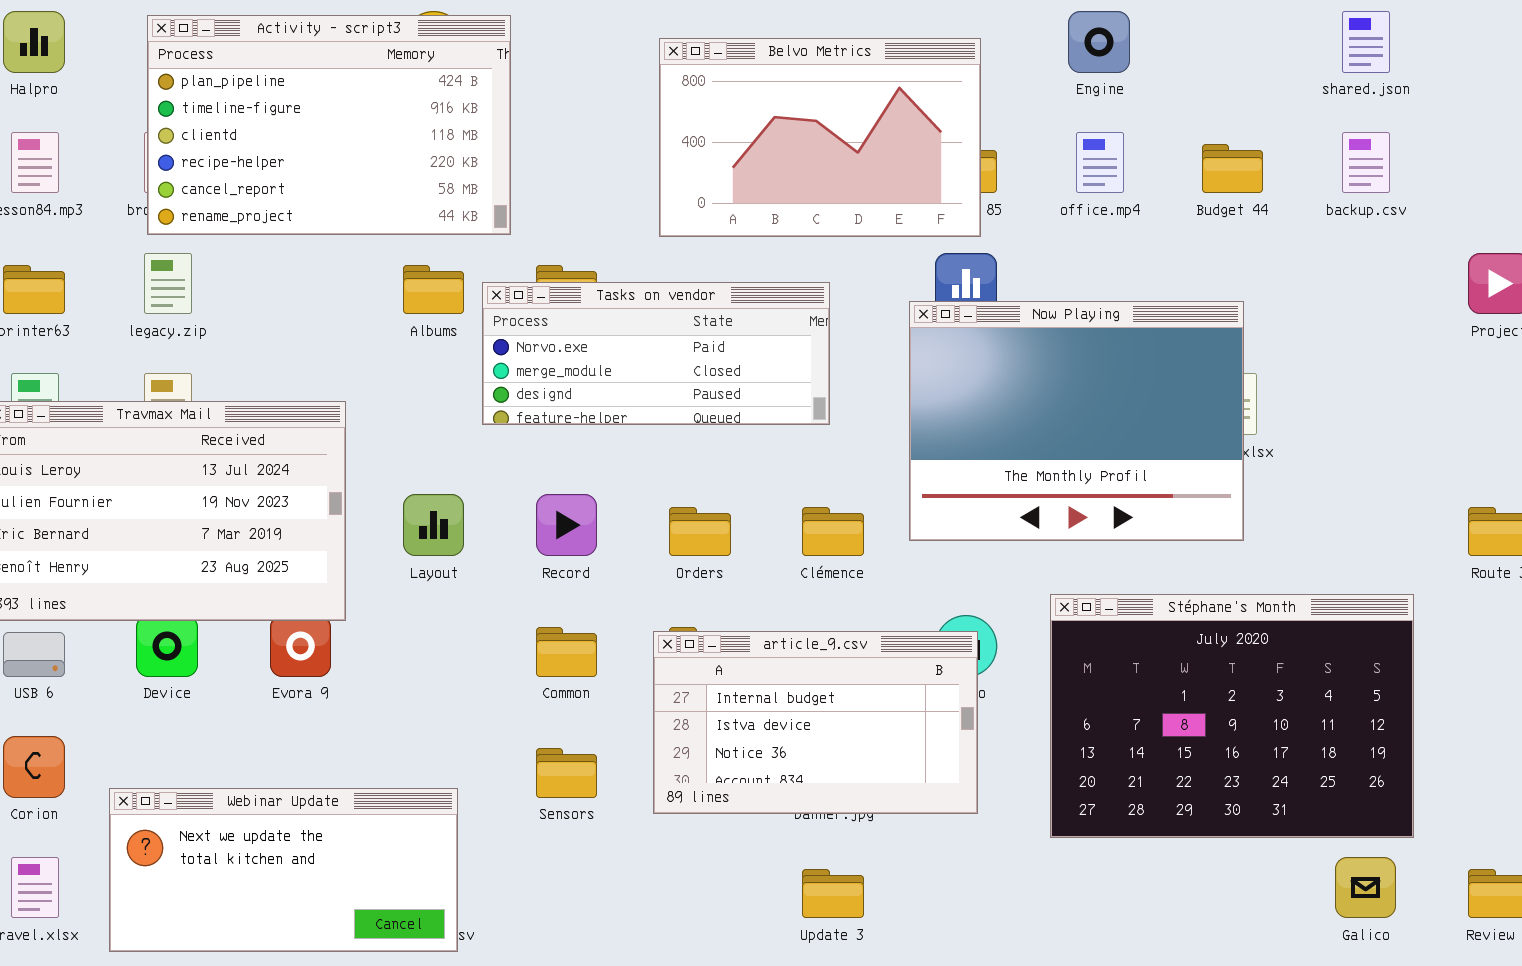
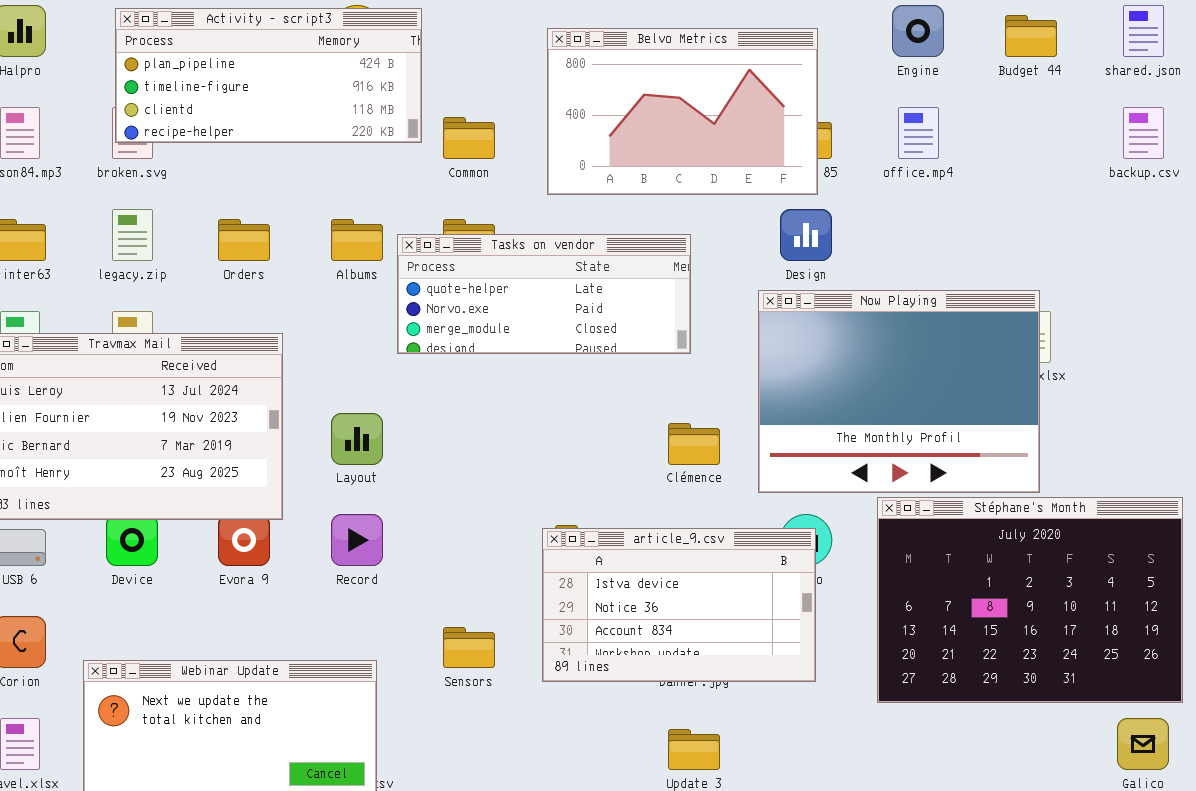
Activity - script3: [147,15,511,235] -> [115,8,422,143], resized
Budget 44: [1202,144,1263,193] -> [1005,15,1057,57], moved
Tasks on vendor: [482,282,830,425] -> [397,234,691,354], scrolled up 1 row
Now Playing: [909,301,1244,541] -> [758,290,1040,493], moved
Record: [536,494,597,556] -> [331,514,383,566], moved
Orders: [669,507,731,556] -> [218,219,270,261], moved
Common: [536,627,597,677] -> [443,117,495,159], moved
article_9.csv: [653,631,978,814] -> [542,528,816,682], scrolled down 1 row

